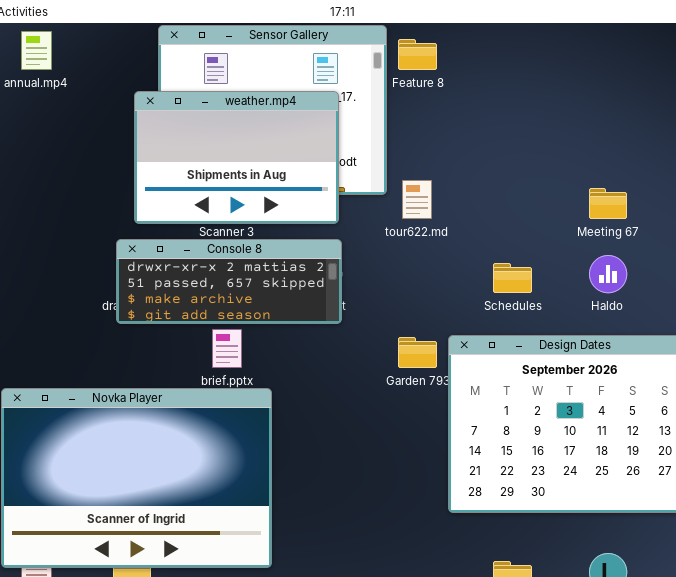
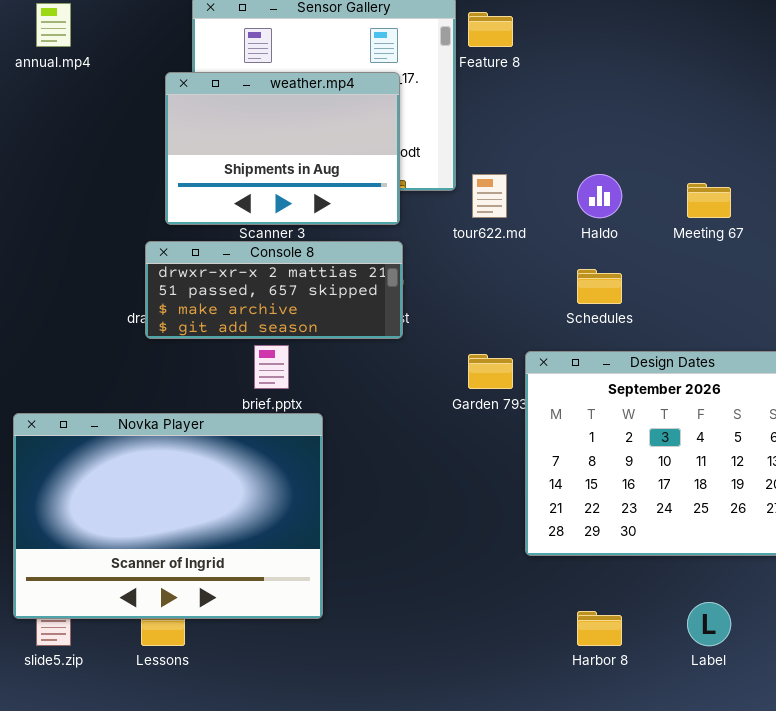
Haldo: [589,255,627,293] -> [577,174,622,218], moved

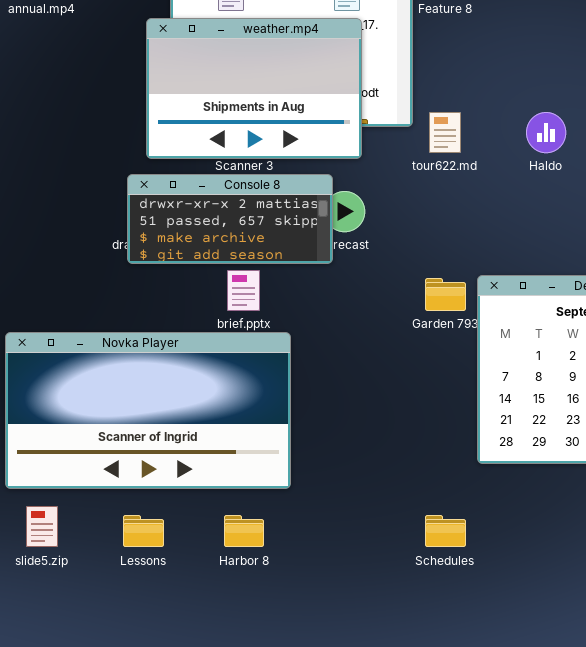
Console 8: [145,241,403,339] -> [127,174,333,264], resized
Schedules: [577,269,622,304] -> [425,515,466,547], moved
Novka Player: [13,413,323,619] -> [5,332,291,489], resized
Harbor 8: [577,611,622,646] -> [224,515,264,547], moved

